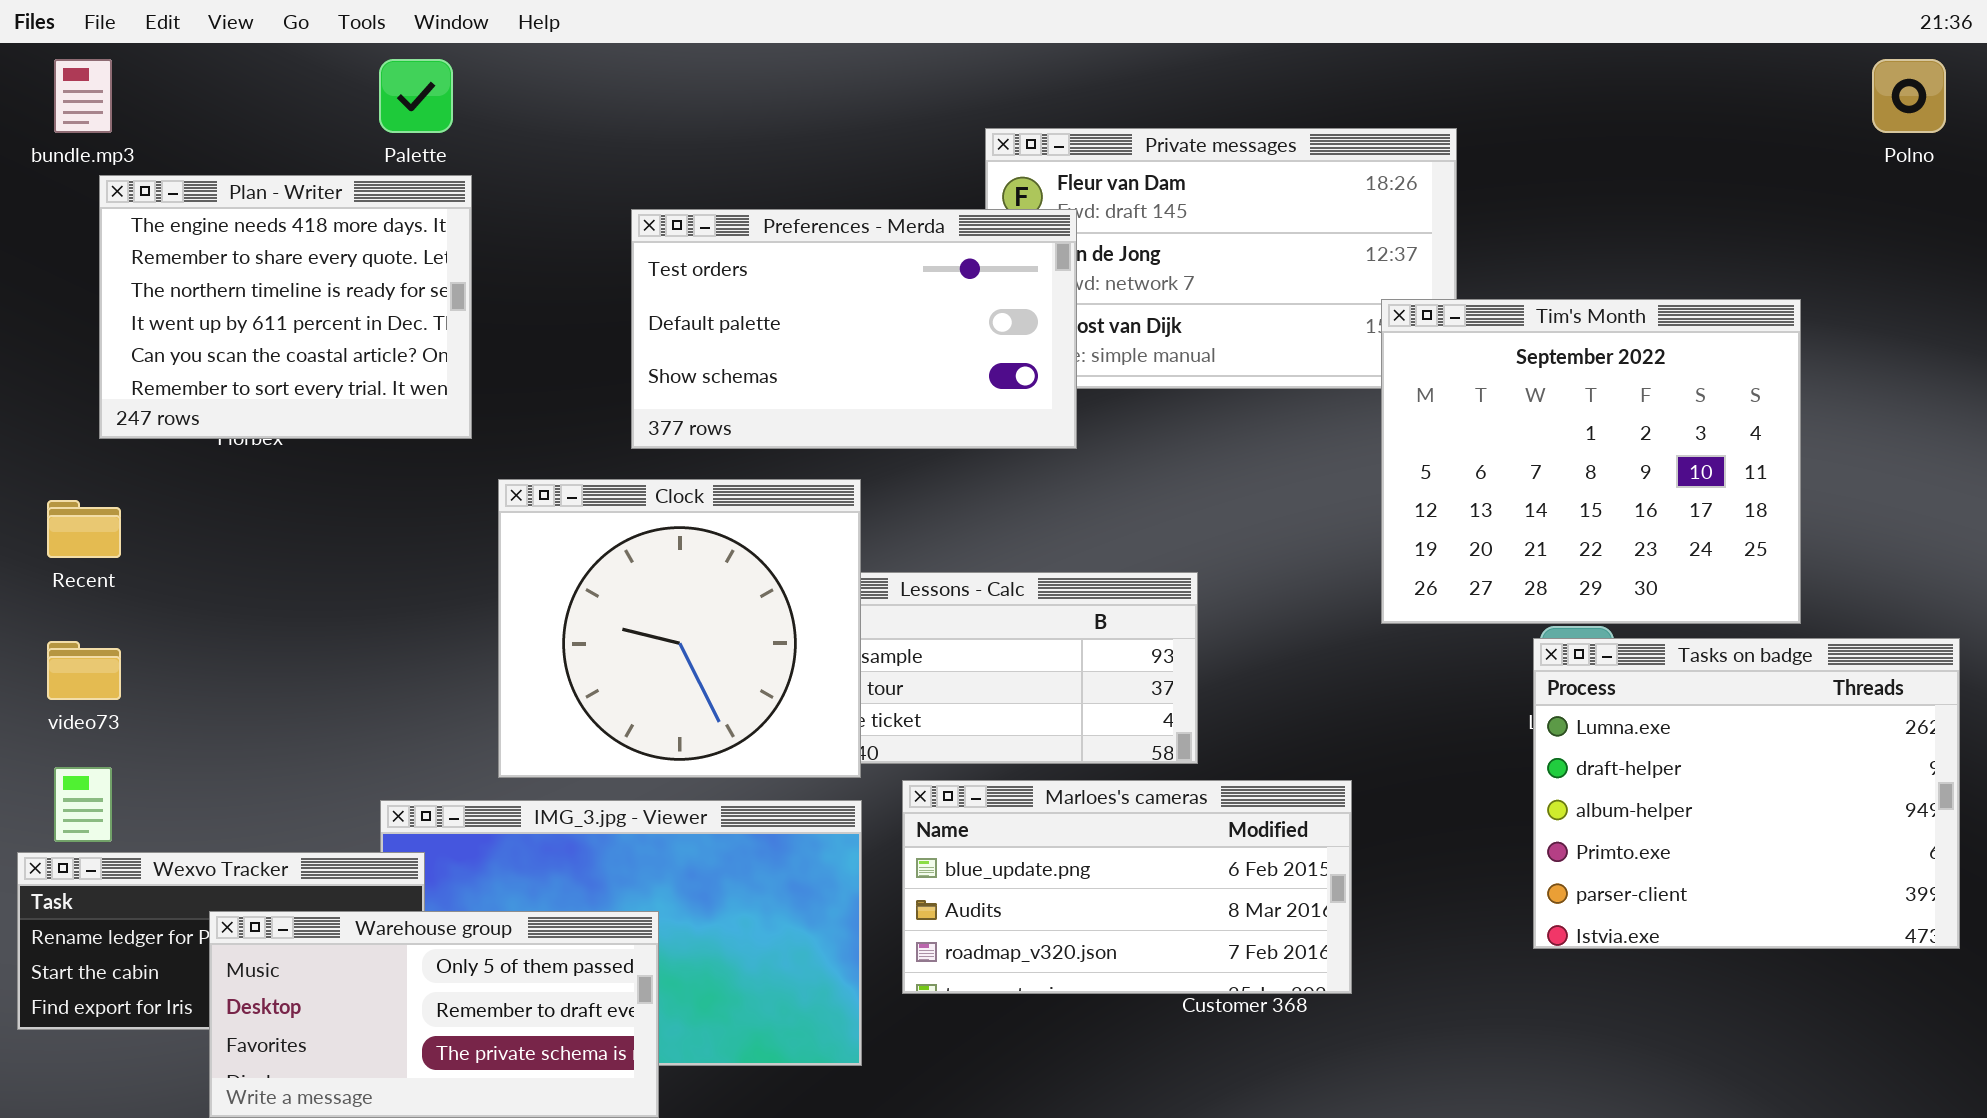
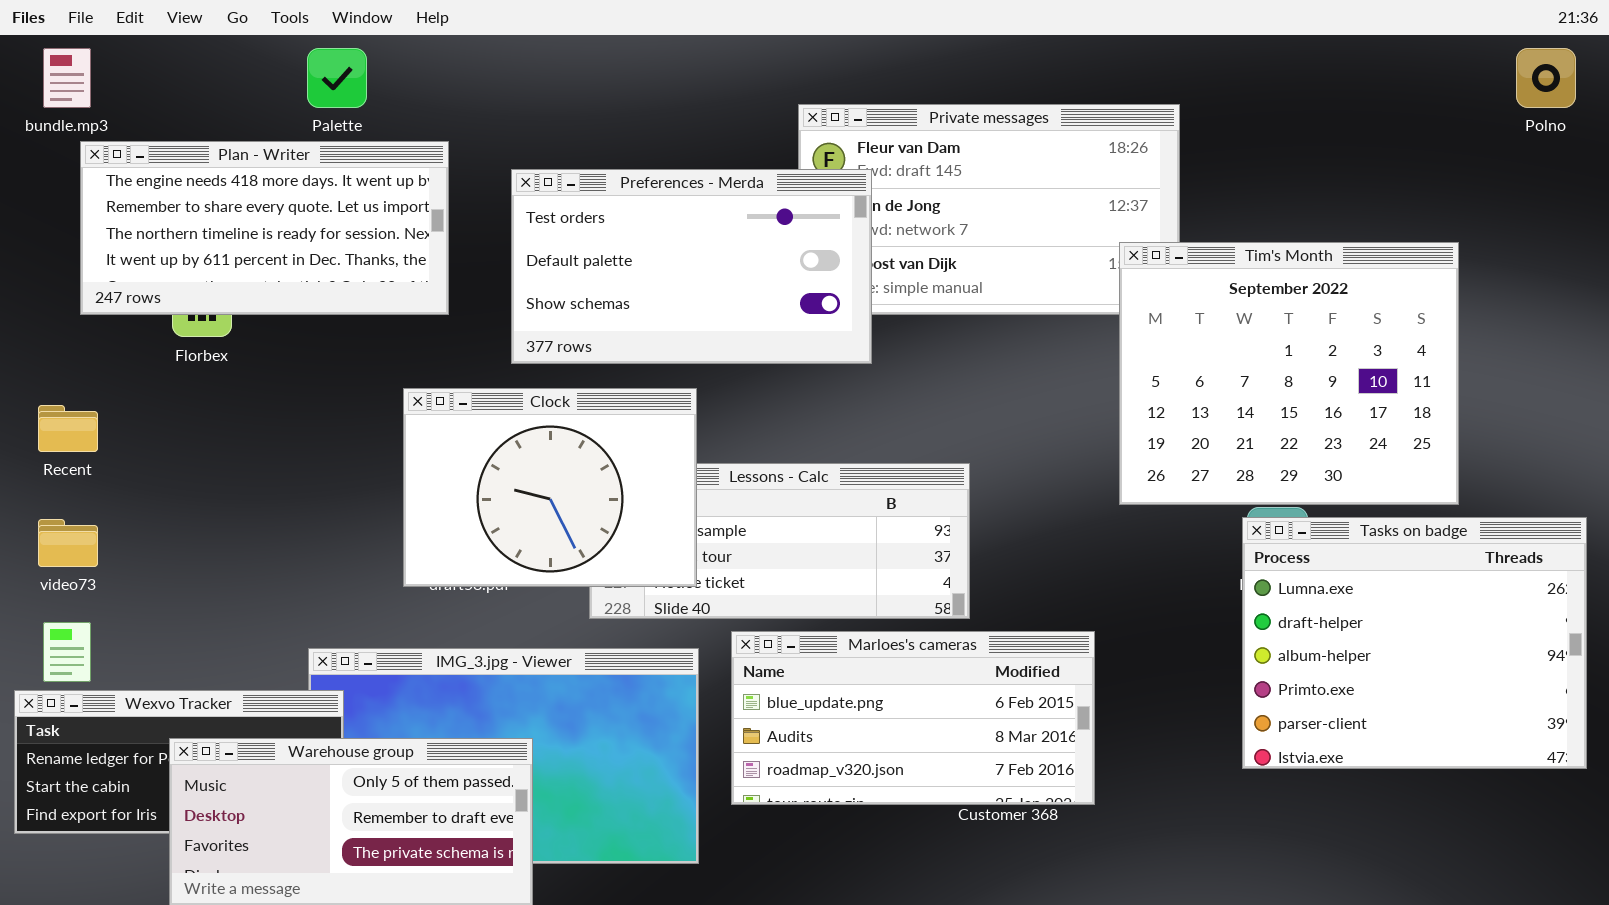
Plan - Writer: [99,175,472,439] -> [80,141,449,315], resized
Clock: [498,479,861,778] -> [403,388,697,587], resized

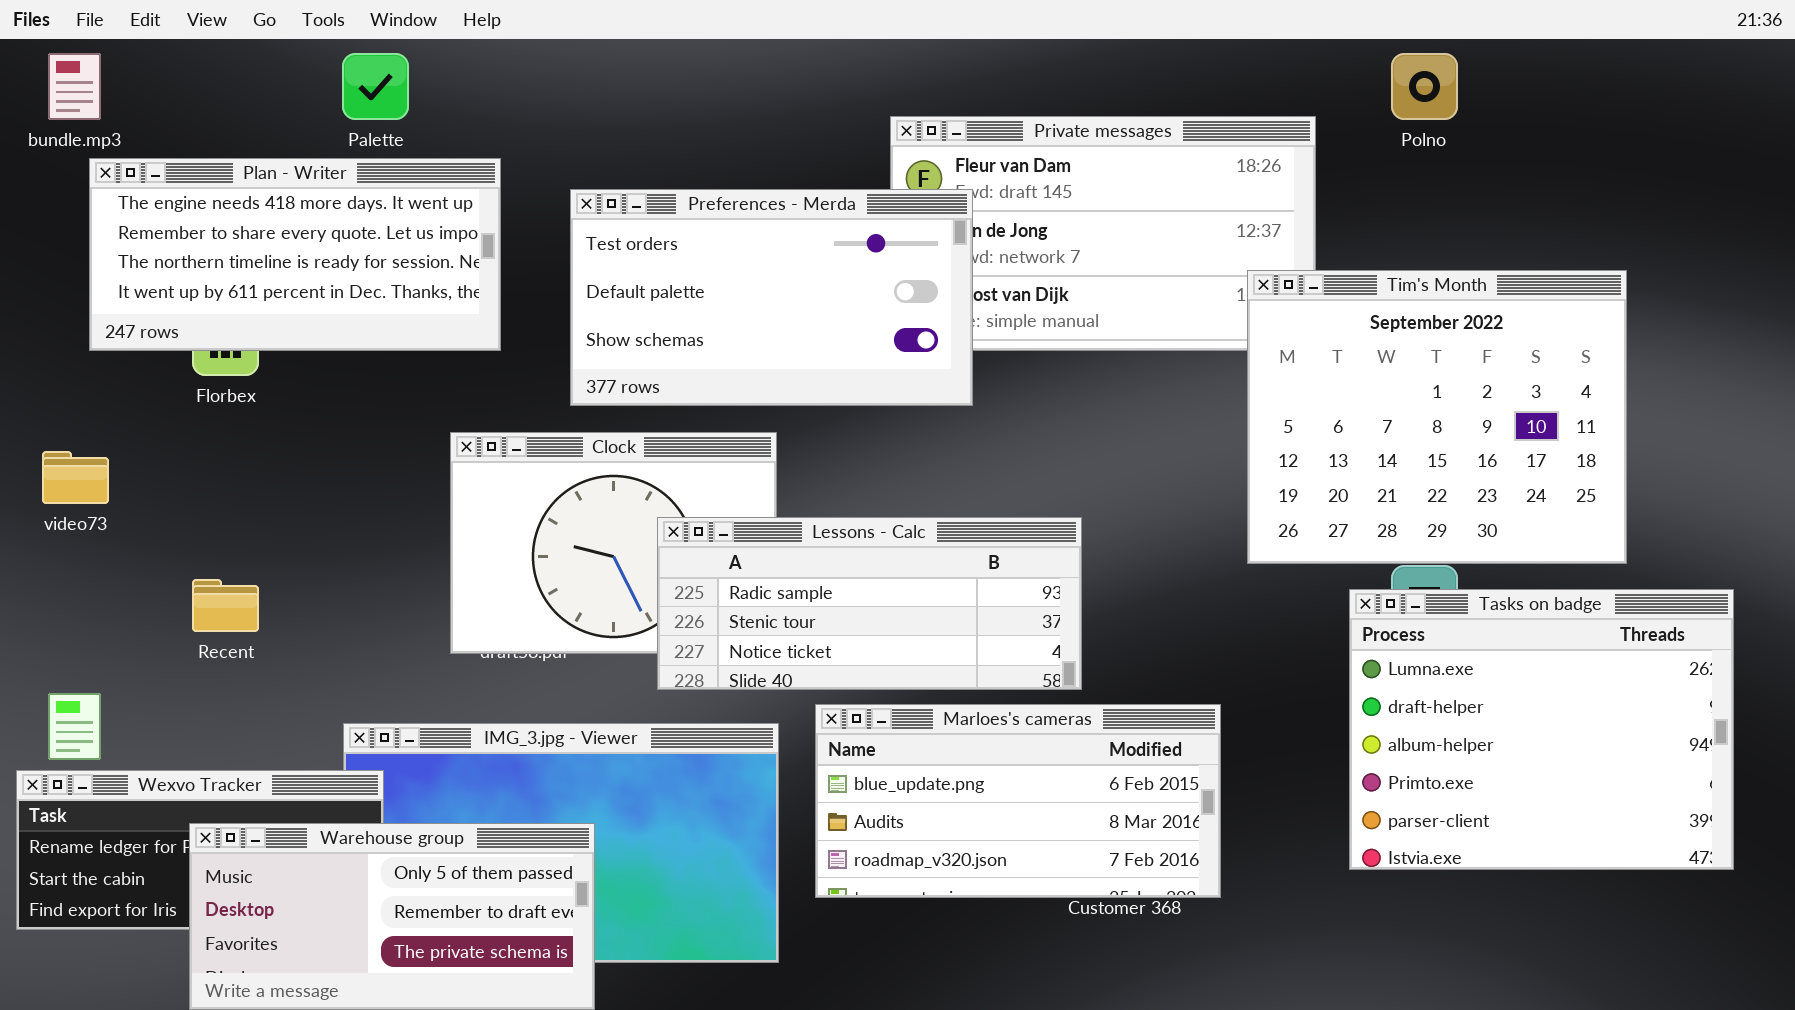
Polno: [1516,48,1576,108] -> [1391,53,1458,120], moved
Recent: [38,405,98,452] -> [192,579,259,632], moved
Lessons - Calc: [589,463,970,619] -> [657,517,1082,690], raised
Tasks on badge: [1242,517,1587,769] -> [1349,589,1734,870], moved
video73: [38,519,98,567] -> [42,451,109,504], moved

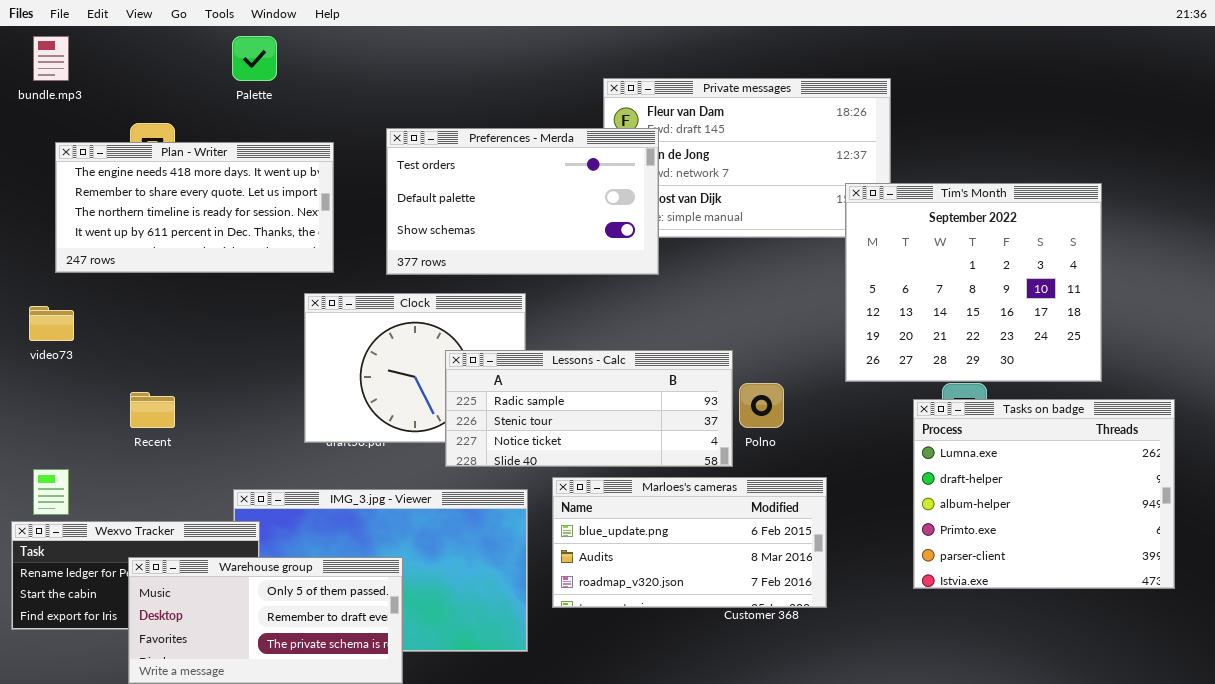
Polno: [1391,53,1458,120] -> [739,383,784,428], moved
Plan - Writer: [89,158,501,351] -> [55,142,334,273], moved

